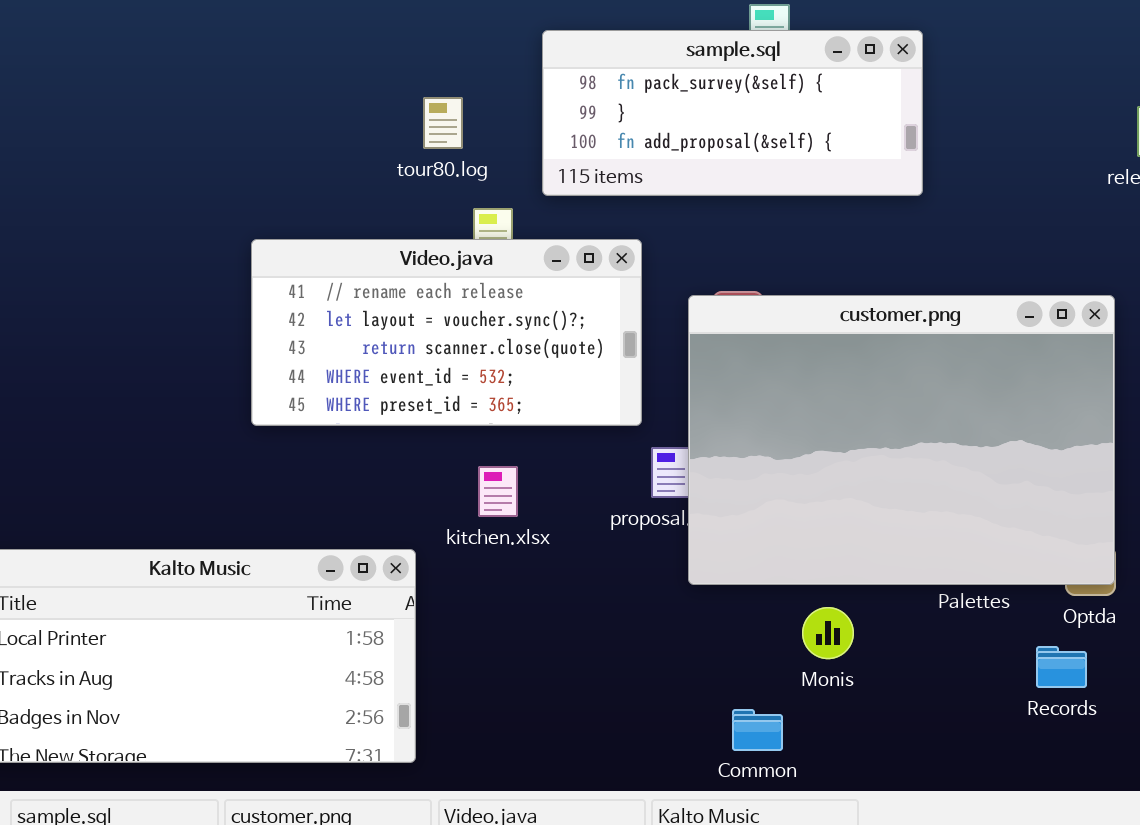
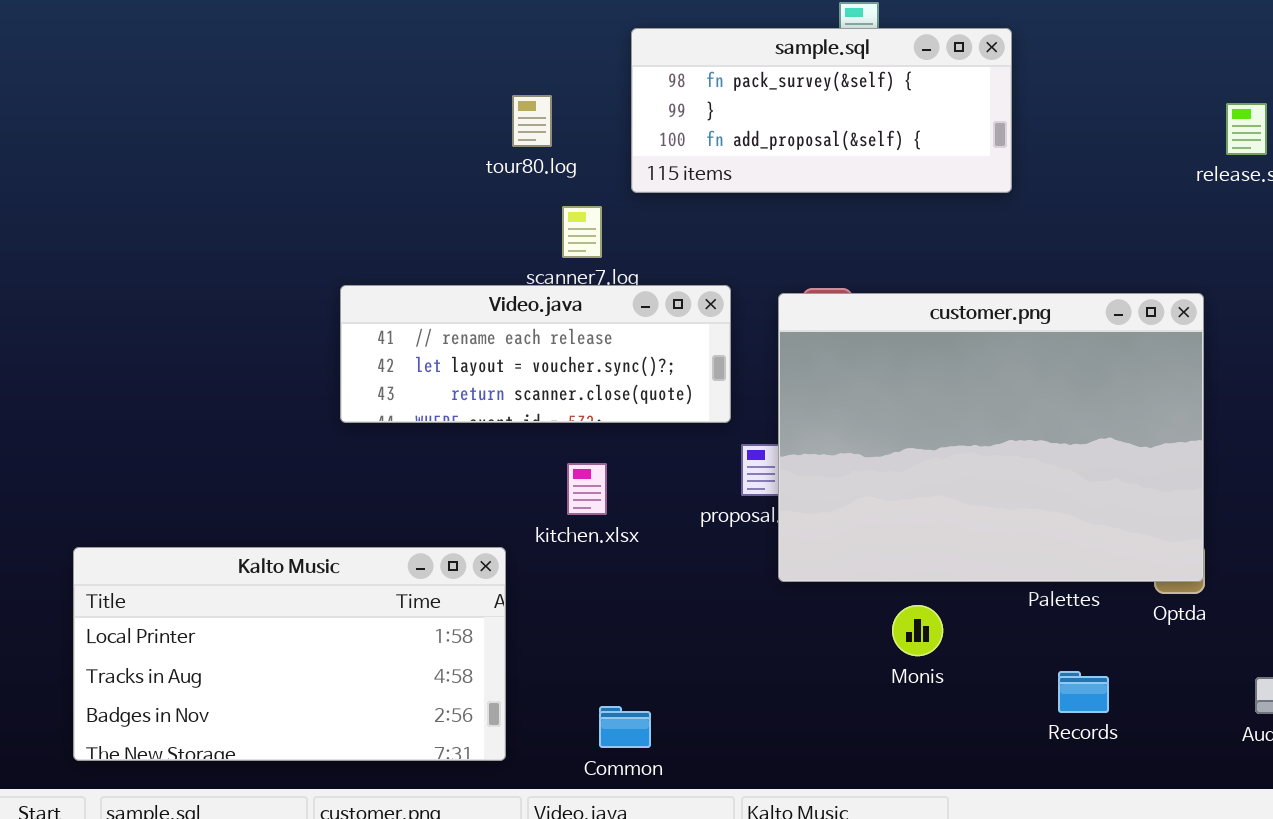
Video.java: [251,239,642,426] -> [340,285,731,423], resized
Records: [1036,646,1087,688] -> [1058,671,1109,713], moved
Common: [732,709,783,751] -> [599,706,651,748], moved

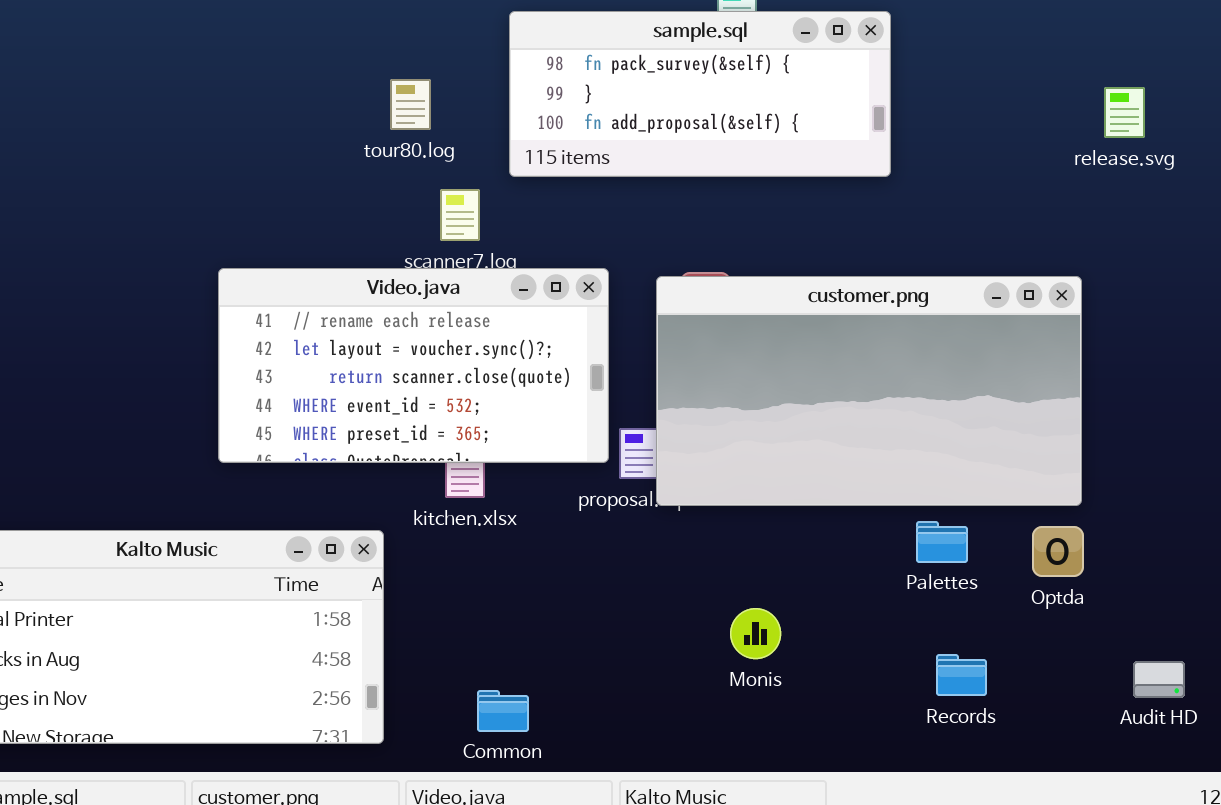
Video.java: [340,285,731,423] -> [218,268,609,463], resized
customer.png: [778,293,1204,582] -> [656,276,1082,506], resized
Monis: [892,605,943,656] -> [730,608,781,659], moved

